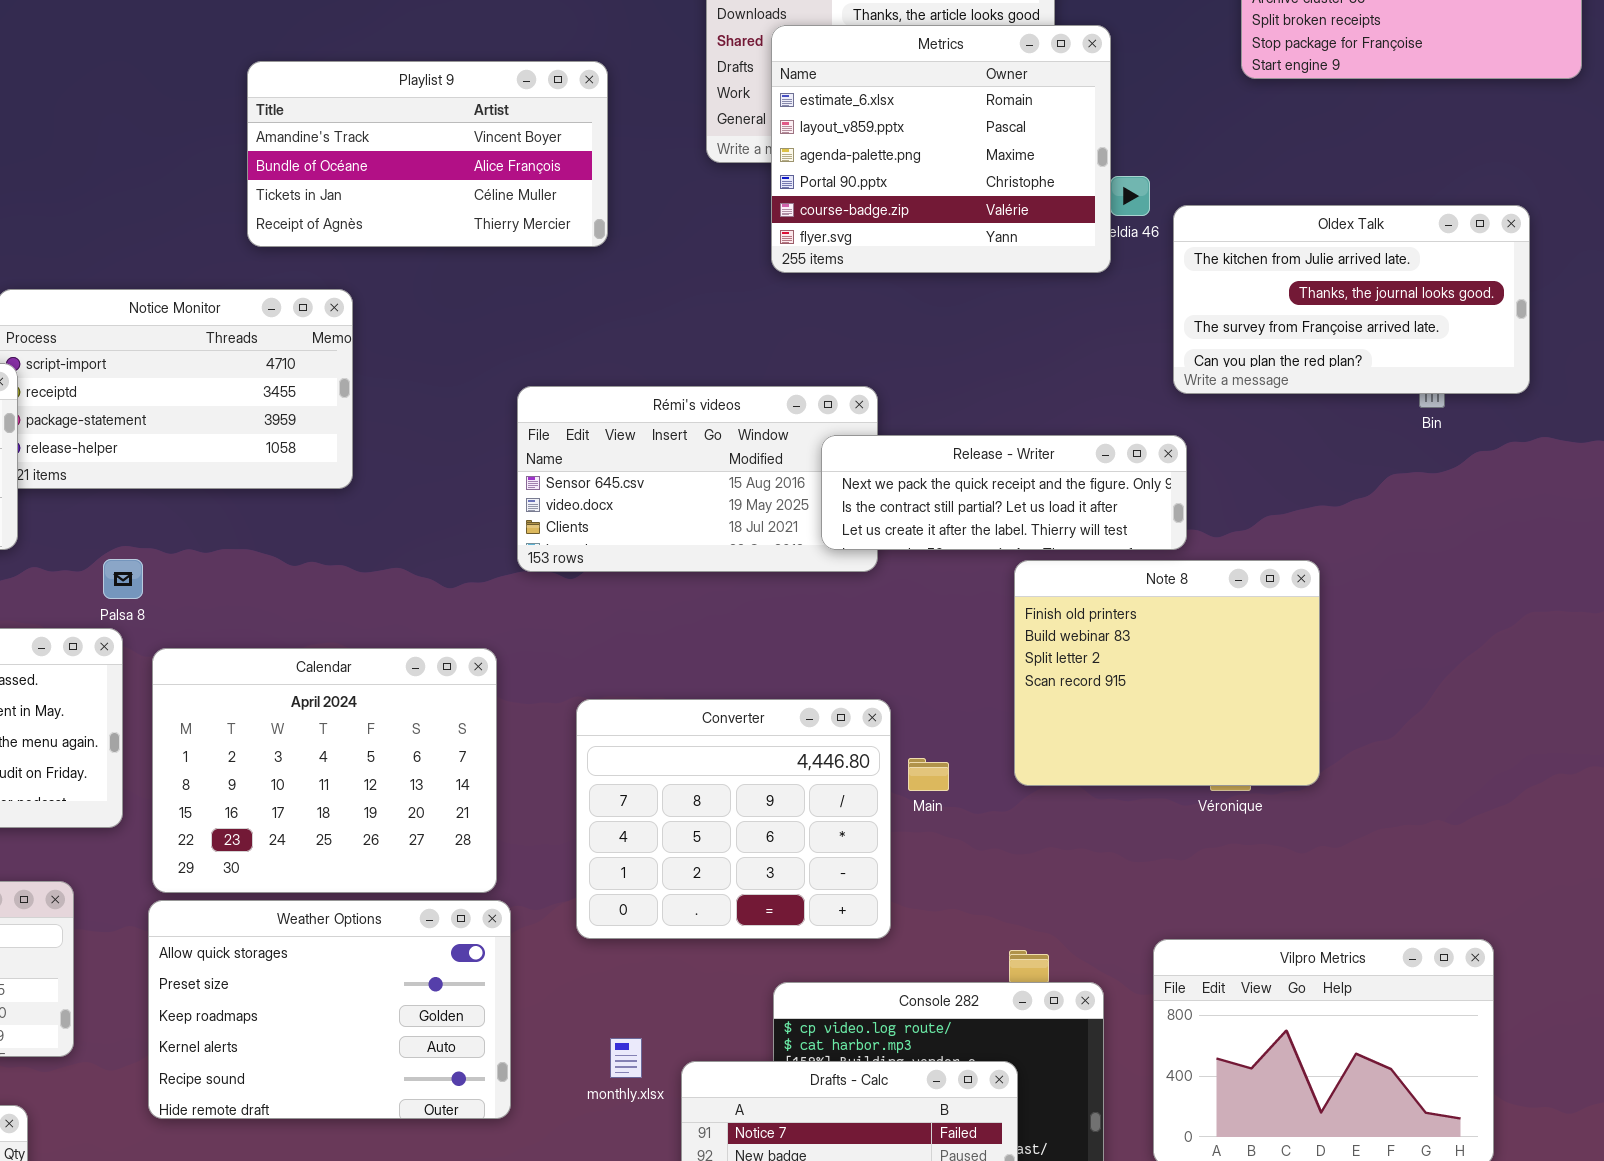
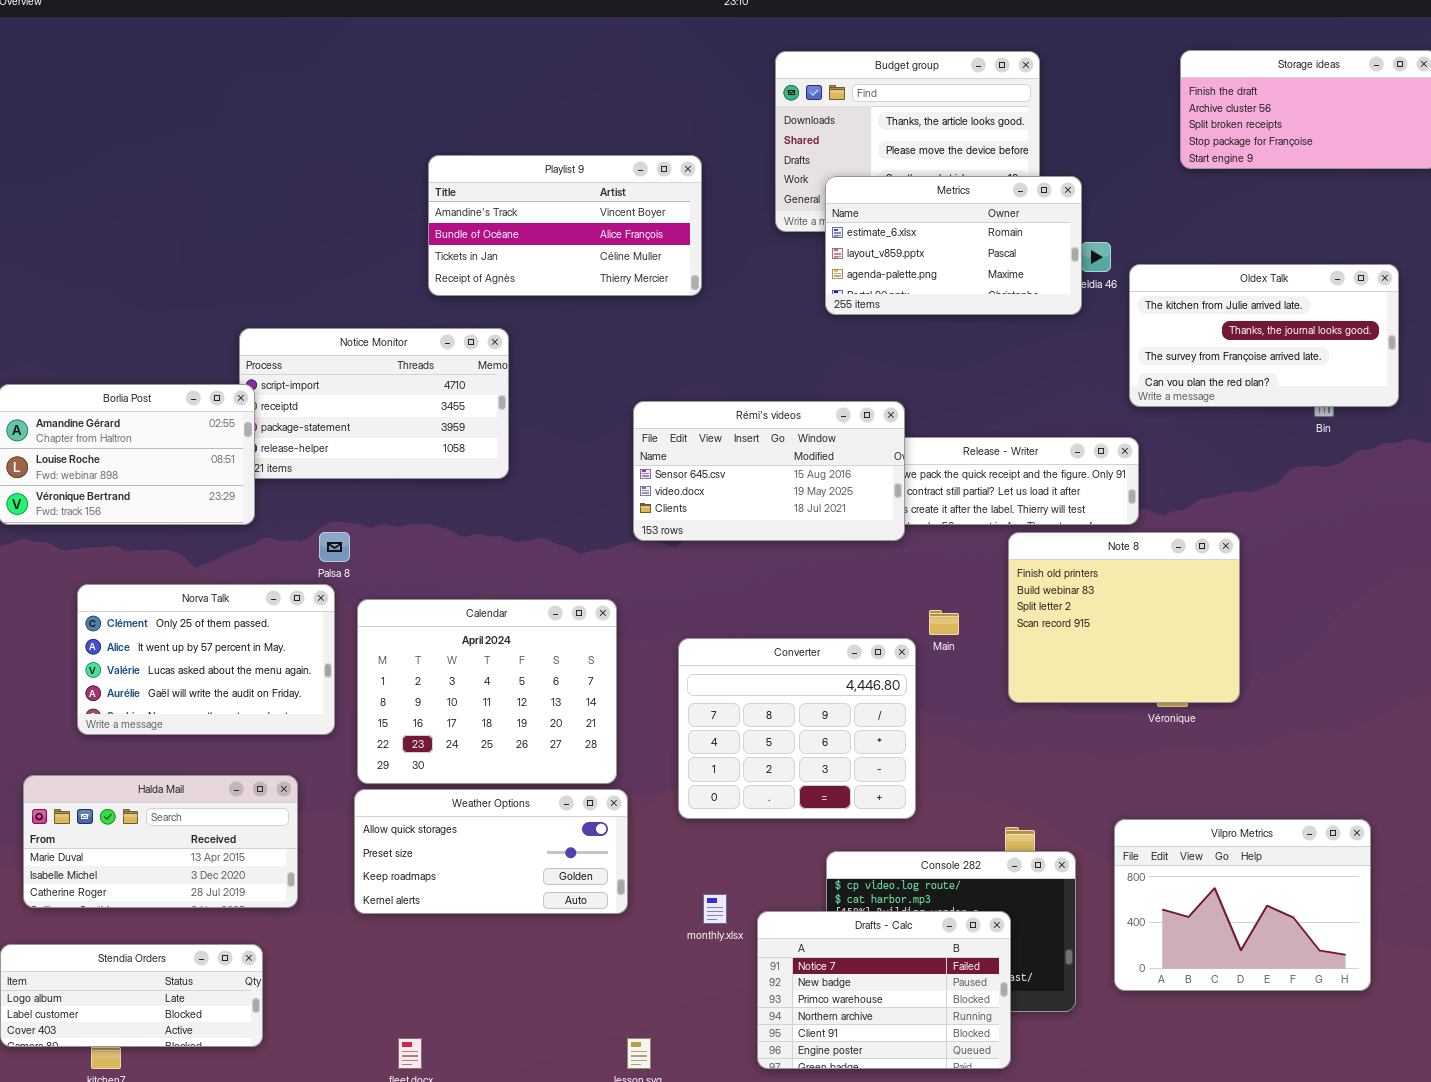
Metrics: [771,25,1111,273] -> [825,176,1082,315], resized
Rémi's videos: [517,386,878,572] -> [633,401,905,541], raised
Main: [908,758,949,791] -> [929,610,959,635], moved
Weather Options: [148,900,511,1119] -> [354,789,628,914], resized

